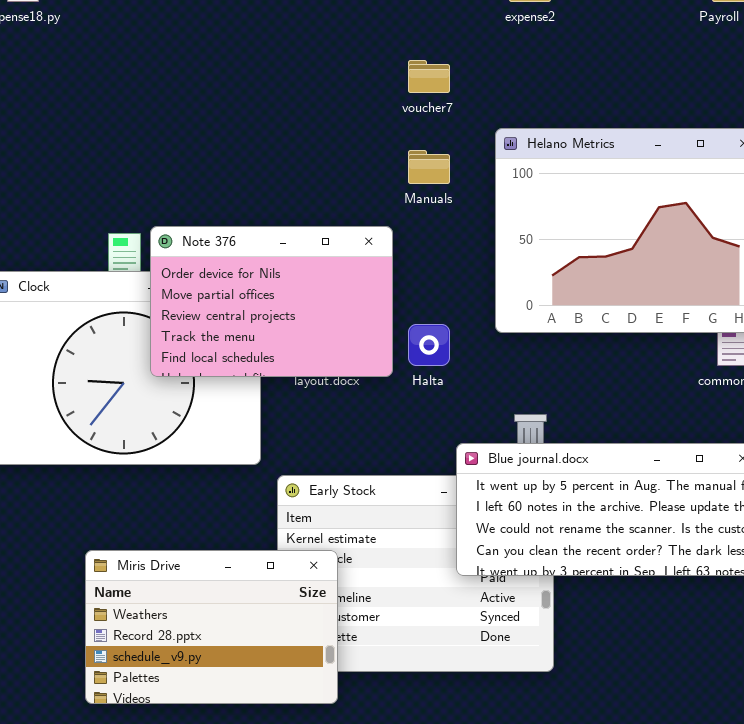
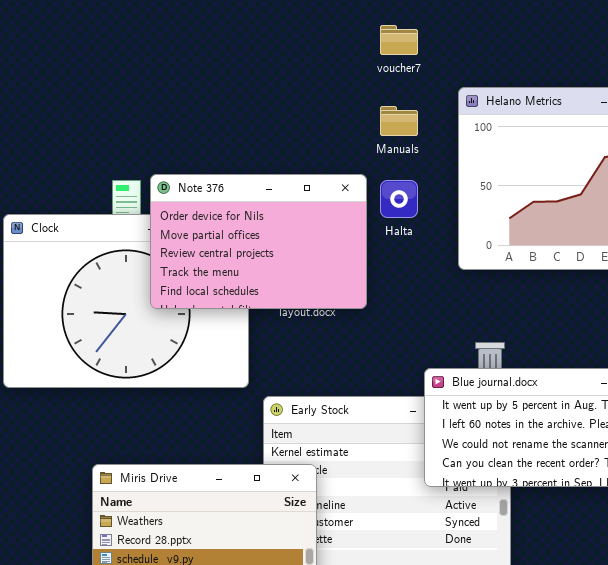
Halta: [408,324,450,366] -> [380,180,418,218], moved

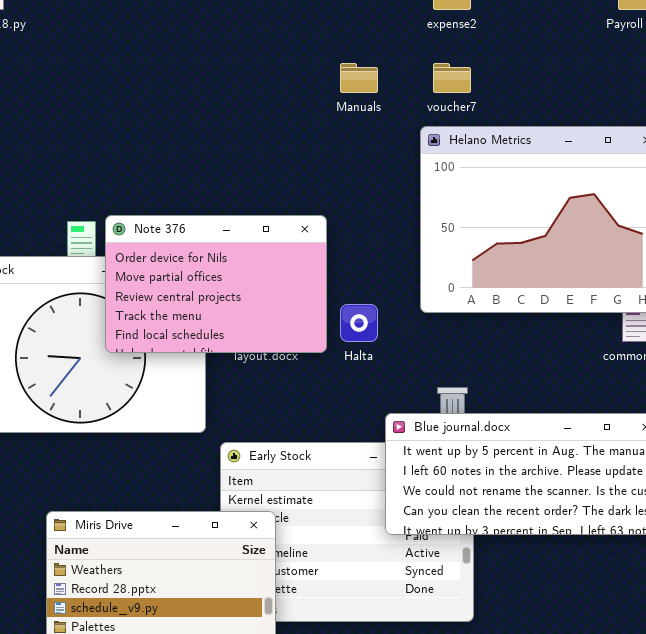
voucher7: [380,25,418,55] -> [433,63,471,93], moved
Manuals: [380,106,418,136] -> [340,63,378,93], moved
Halta: [380,180,418,218] -> [340,304,378,342], moved

